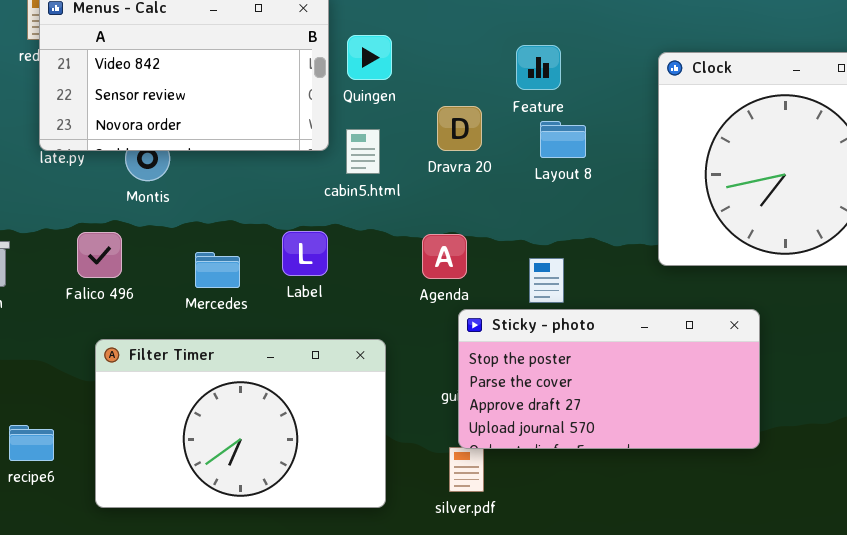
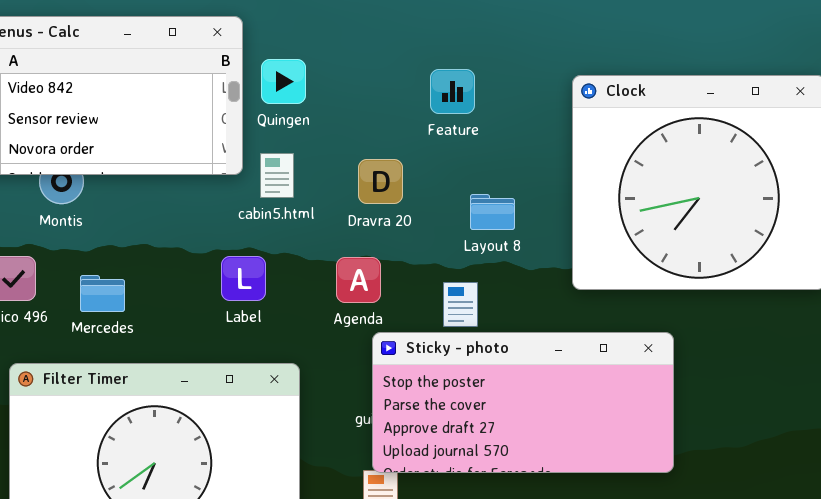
Dravra 20: [437,106,482,151] -> [358,159,403,204], moved
Layout 8: [540,121,586,158] -> [470,194,515,230], moved
Label: [282,231,328,276] -> [221,256,266,301], moved
Mercedes: [195,252,240,288] -> [80,275,125,312], moved

